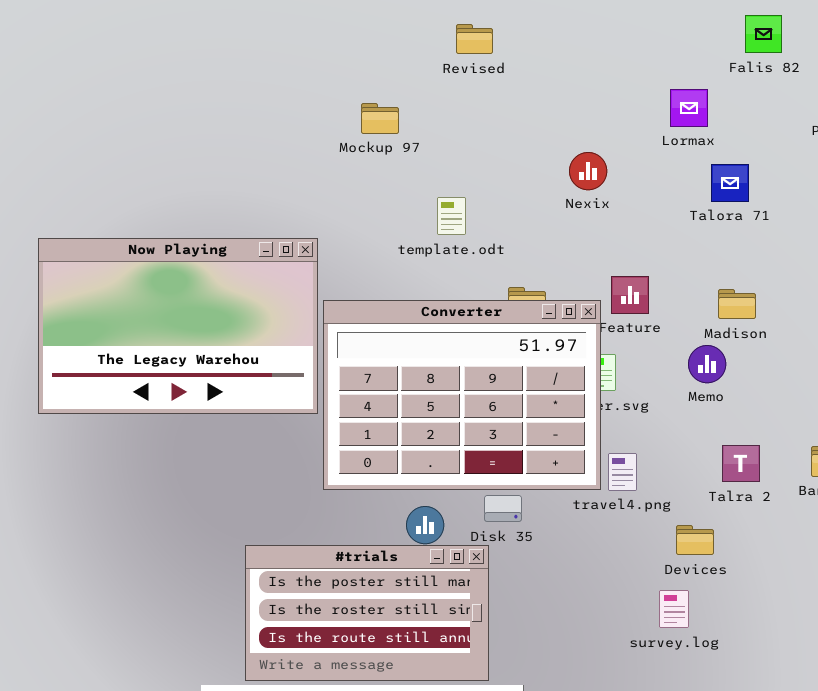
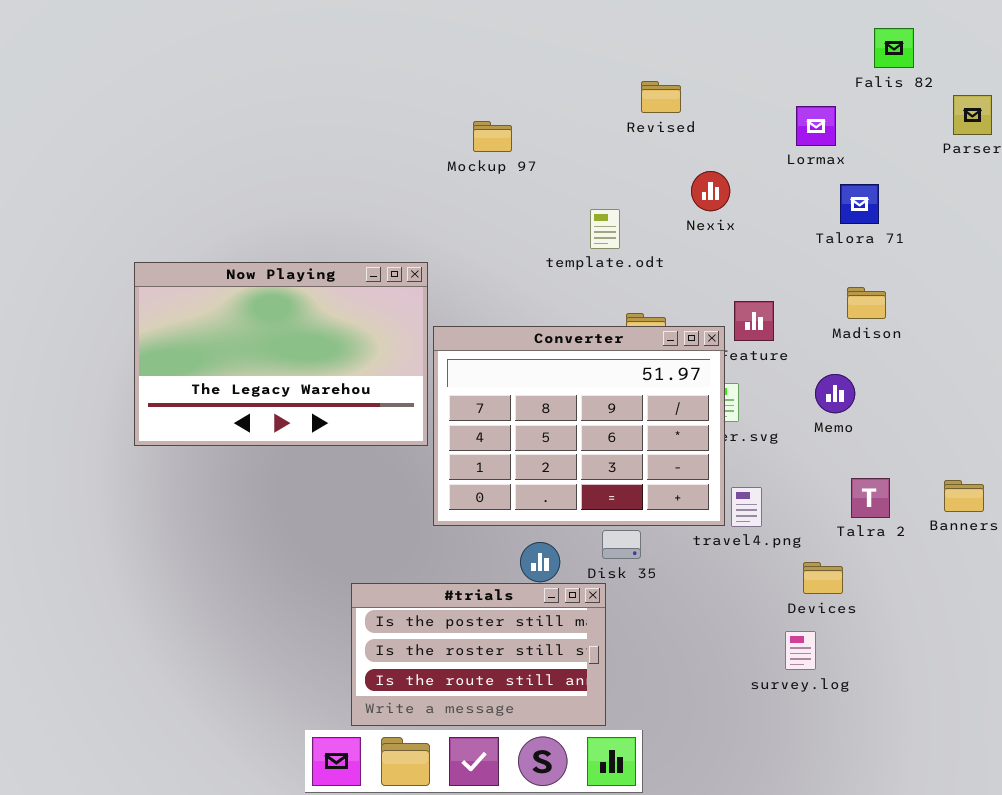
Revised: [456,24,493,54] -> [641,81,681,113], moved
template.odt: [437,197,466,235] -> [590,209,620,249], moved
Madison: [718,289,756,319] -> [847,287,886,319], moved

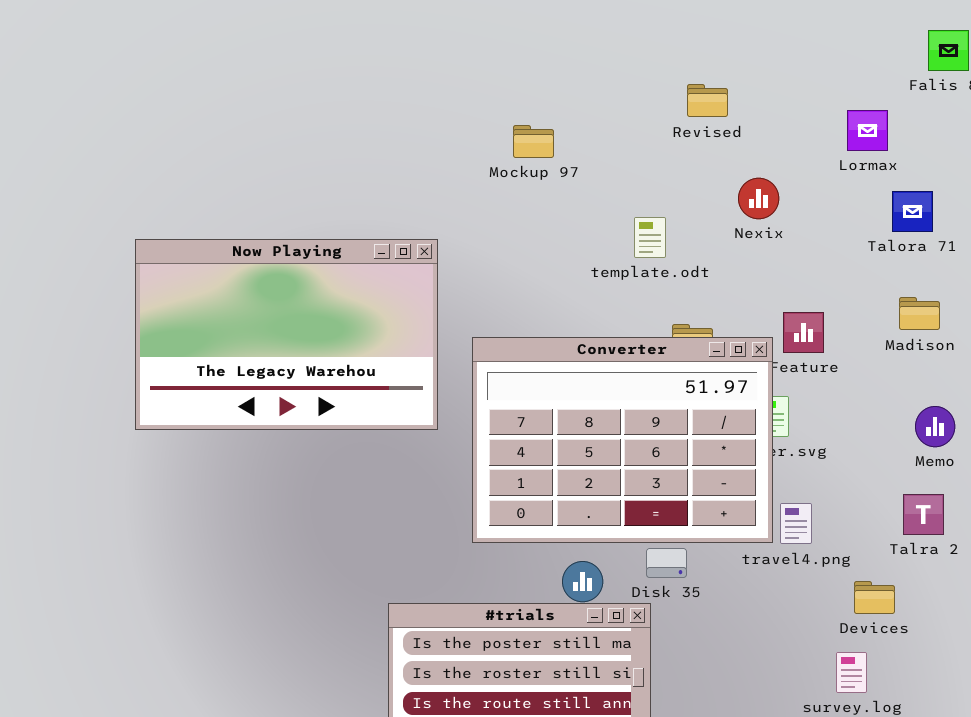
Now Playing: [134,262,428,446] -> [135,239,438,430], moved
Memo: [815,374,855,413] -> [915,406,955,447], moved

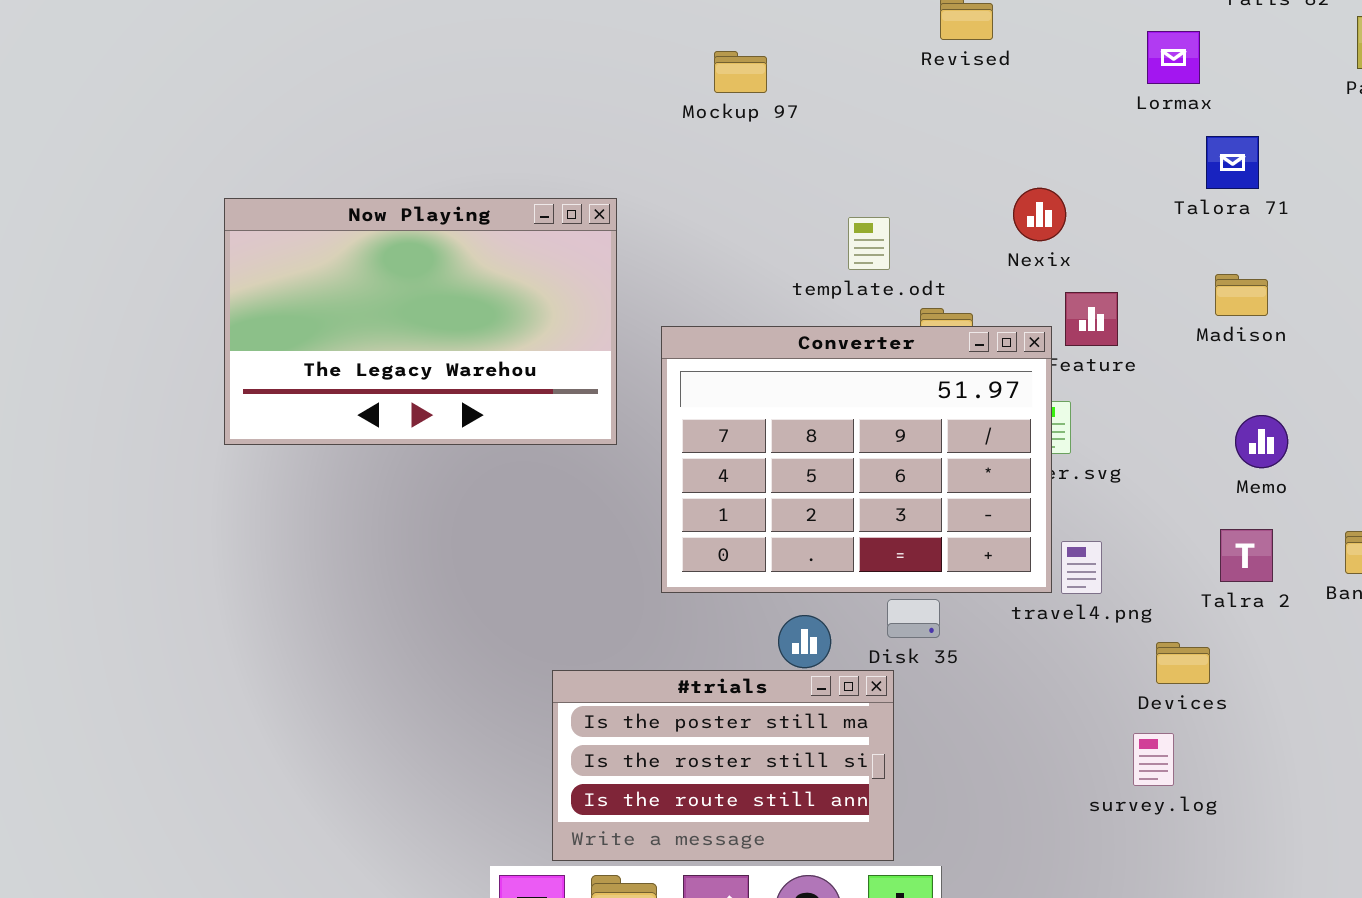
Nexix: [738,178,779,219] -> [1013,188,1066,241], moved
template.odt: [634,217,666,258] -> [848,217,890,270], moved

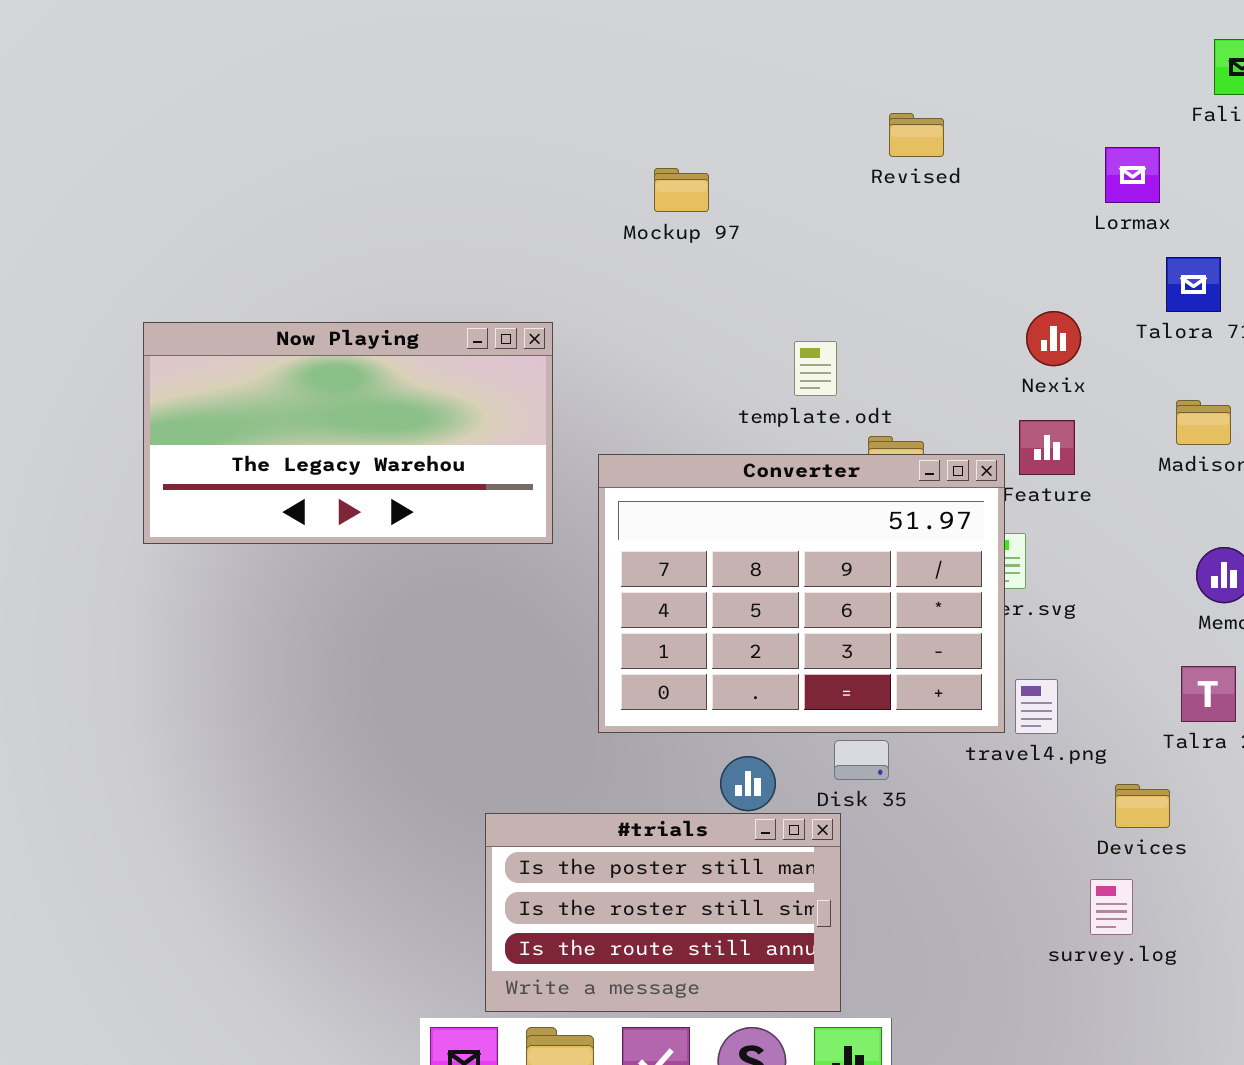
Nexix: [1013,188,1066,241] -> [1026,311,1081,366], moved
Now Playing: [224,198,617,445] -> [143,322,553,544], resized

